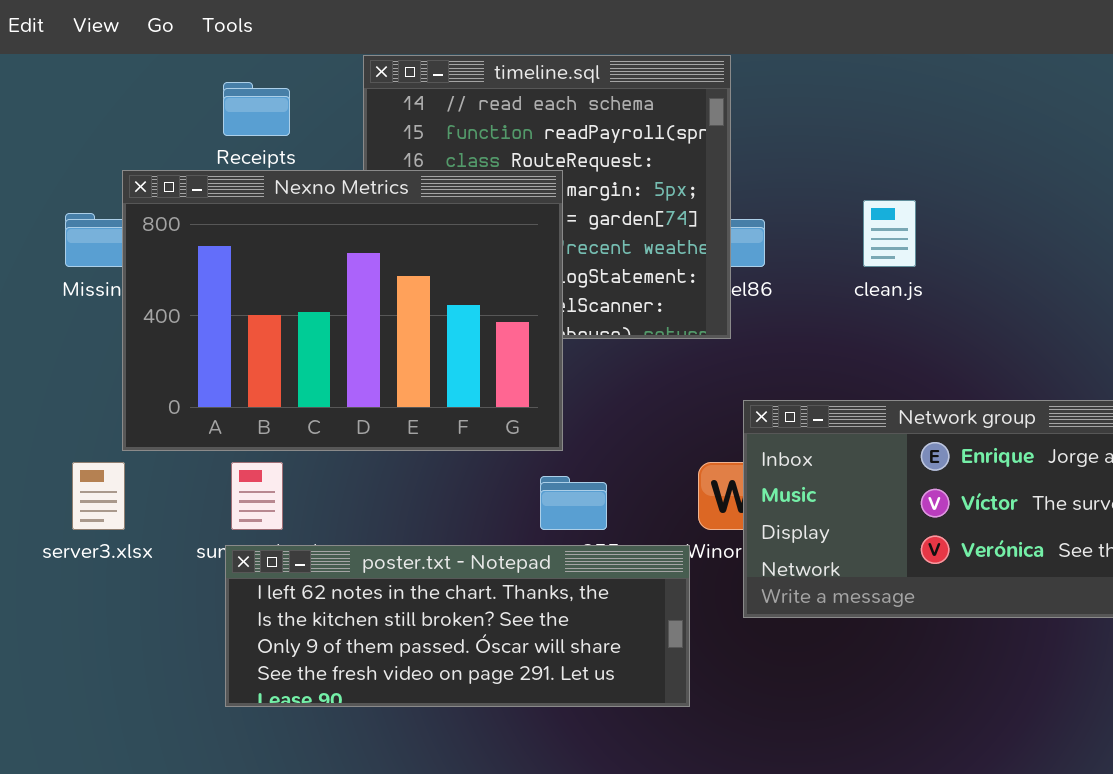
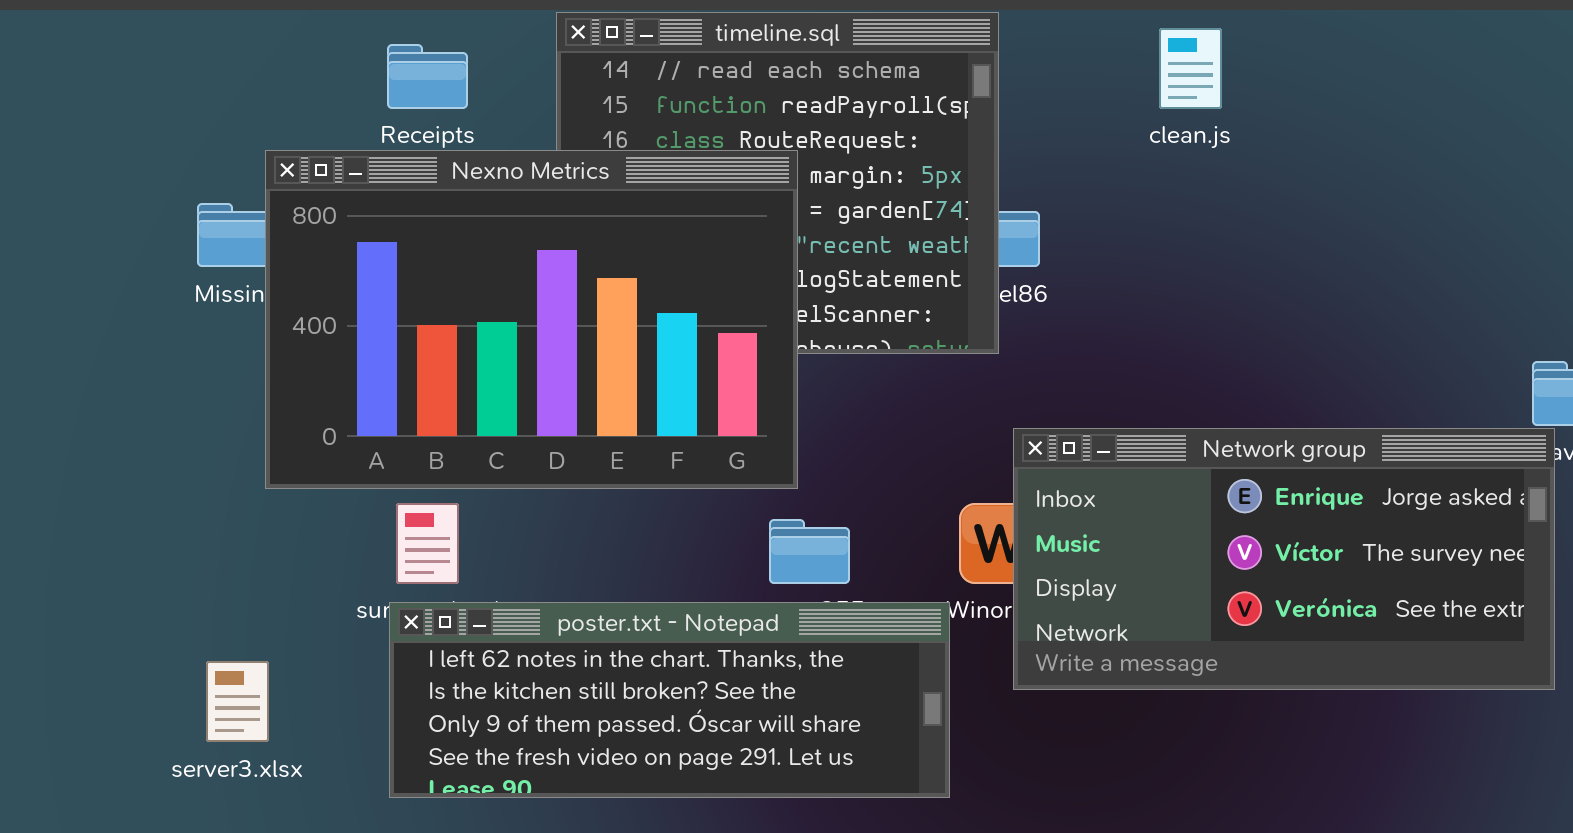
clean.js: [863,200,916,267] -> [1159,28,1222,109], moved
server3.xlsx: [72,462,125,530] -> [206,661,269,742], moved

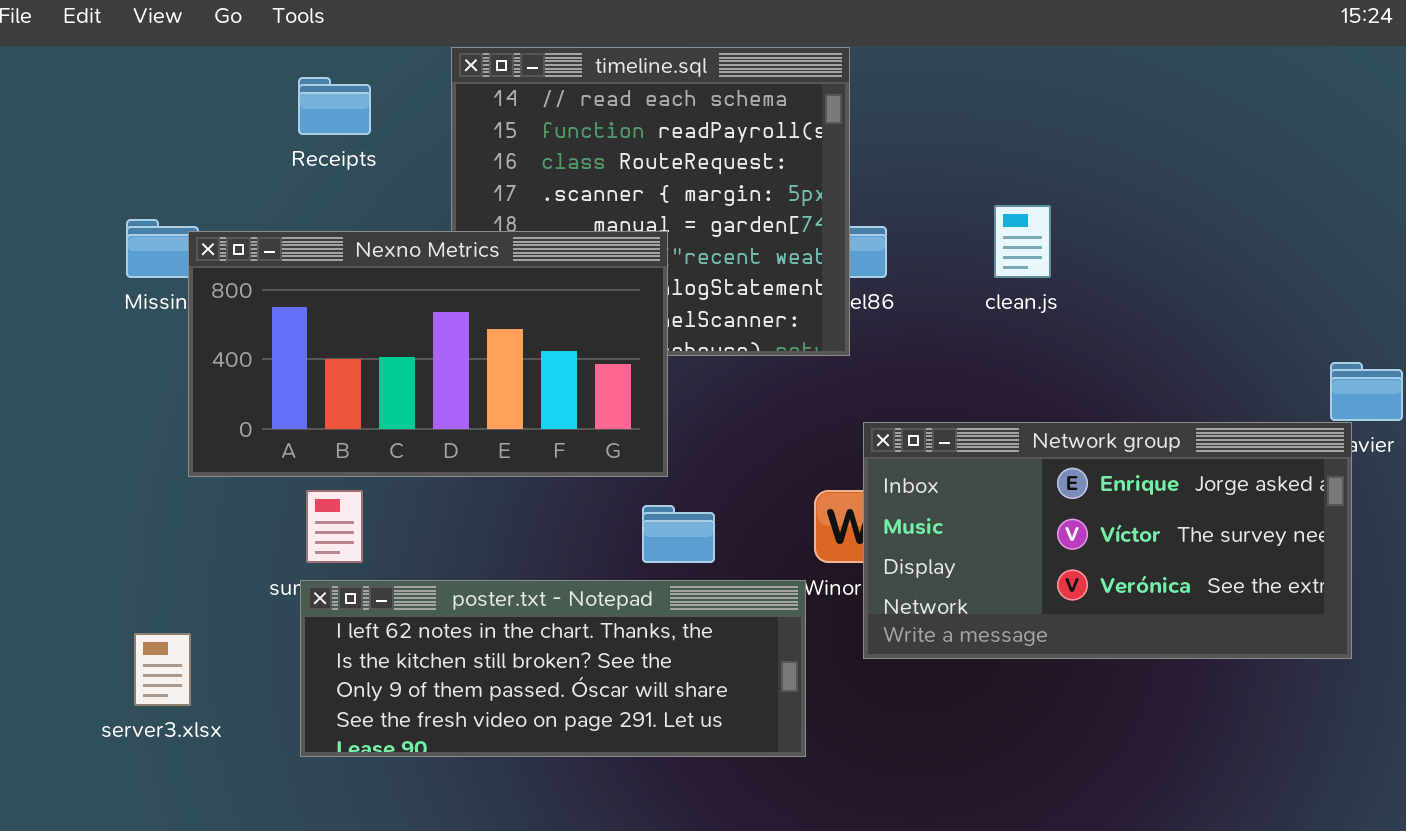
clean.js: [1159,28,1222,109] -> [994,205,1051,278], moved
Nexno Metrics: [265,150,798,489] -> [188,231,668,477], resized

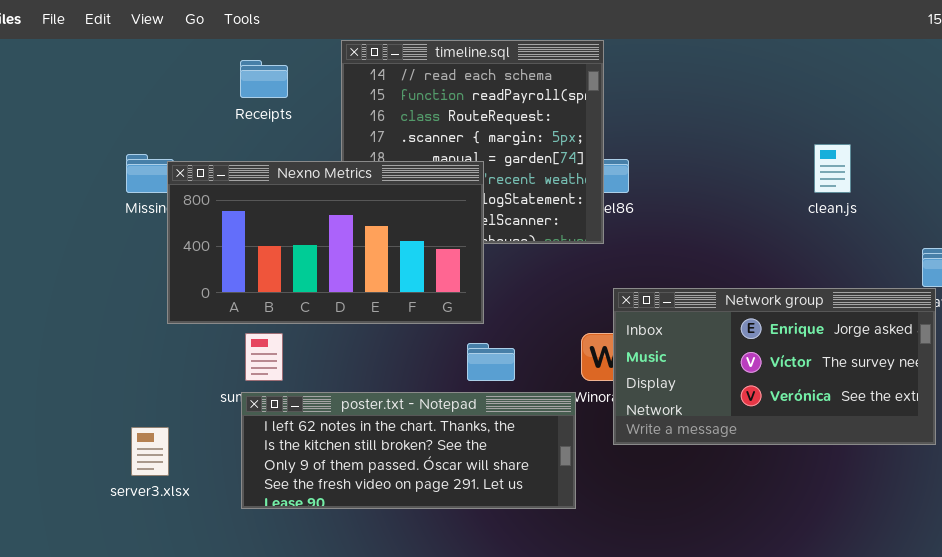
clean.js: [994,205,1051,278] -> [814,144,851,193], moved

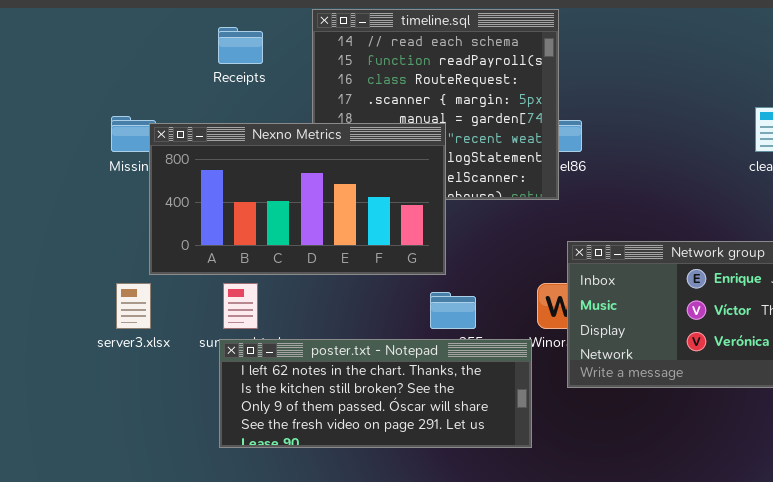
server3.xlsx: [131,427,169,476] -> [116,283,151,329], moved

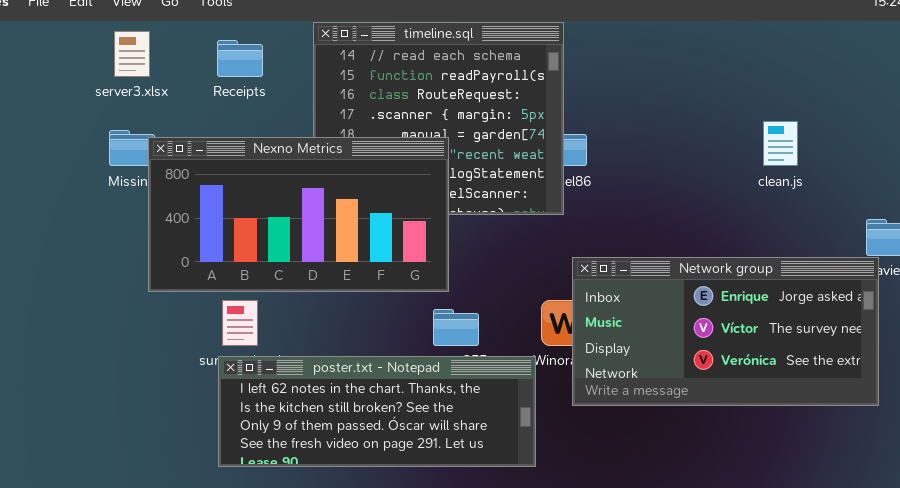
server3.xlsx: [116,283,151,329] -> [114,31,150,77], moved

